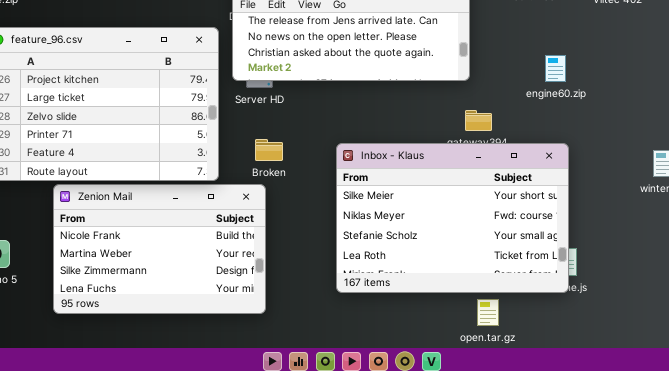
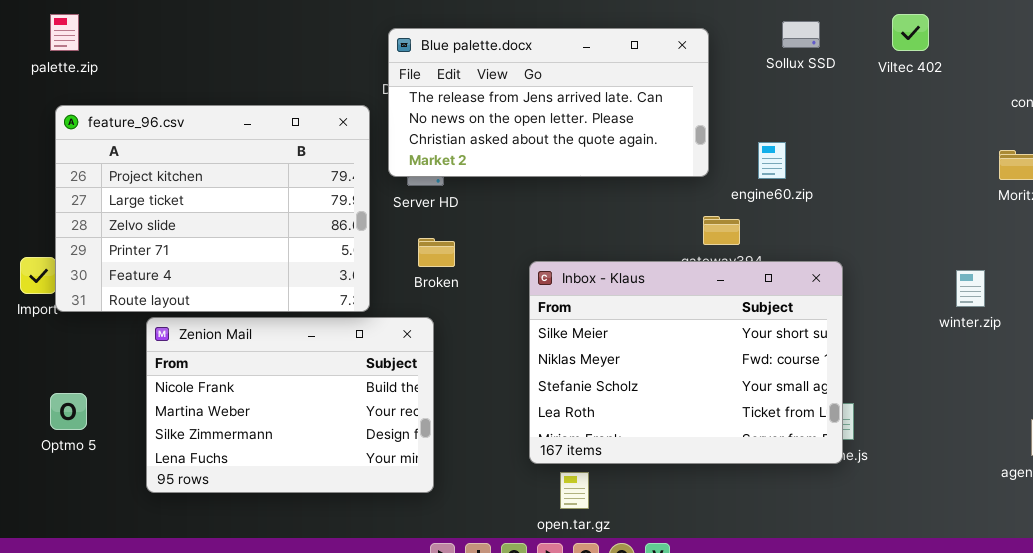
engine60.zip: [545,55,566,82] -> [758,142,786,179], moved
Broken: [255,139,283,161] -> [418,238,455,267], moved
open.tar.gz: [477,299,499,326] -> [560,472,589,509], moved

